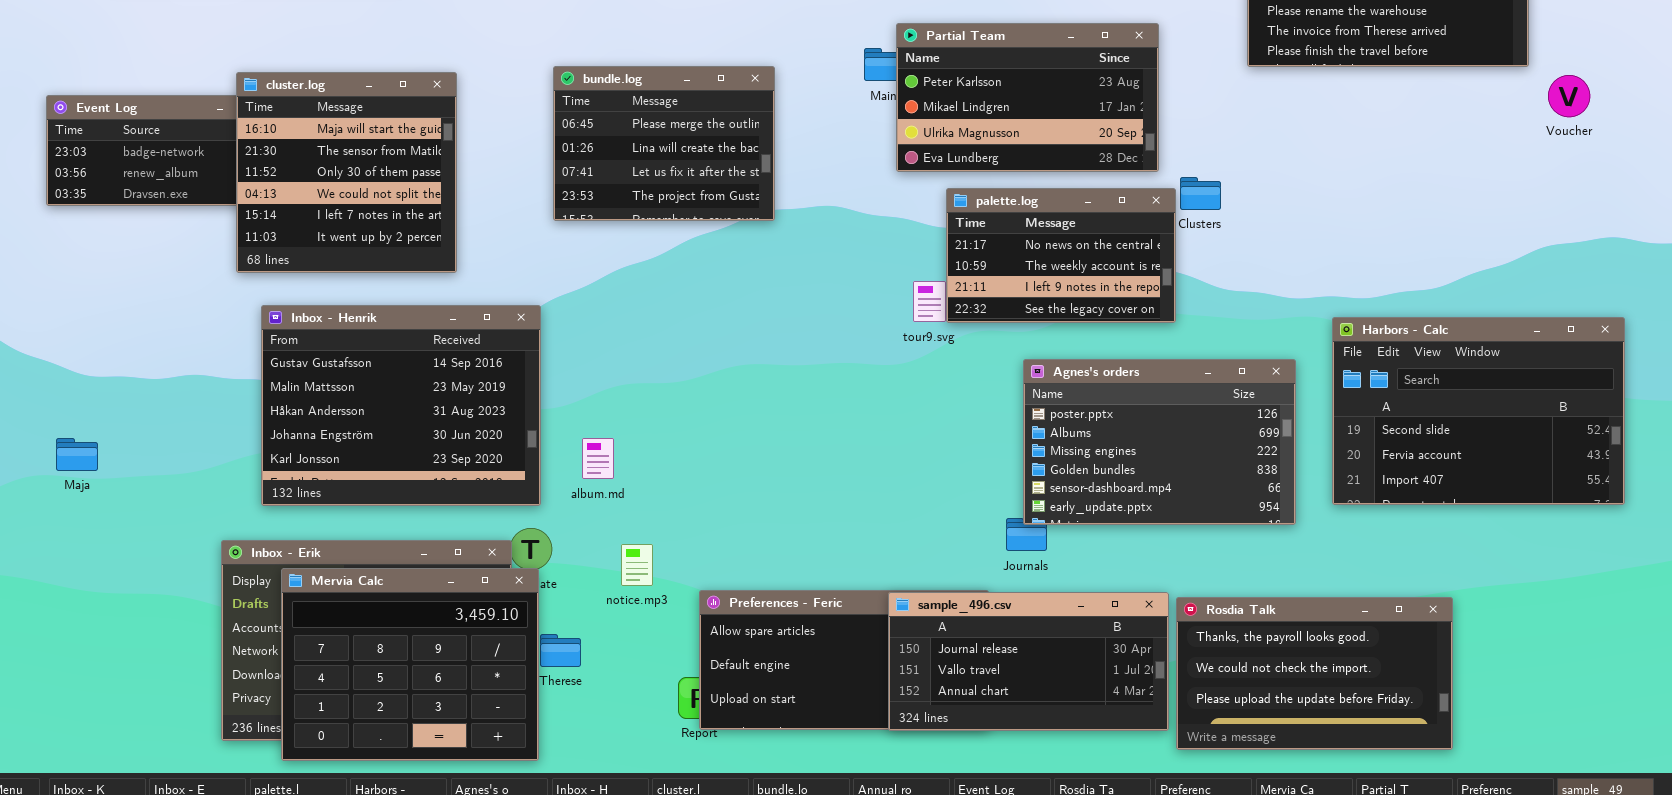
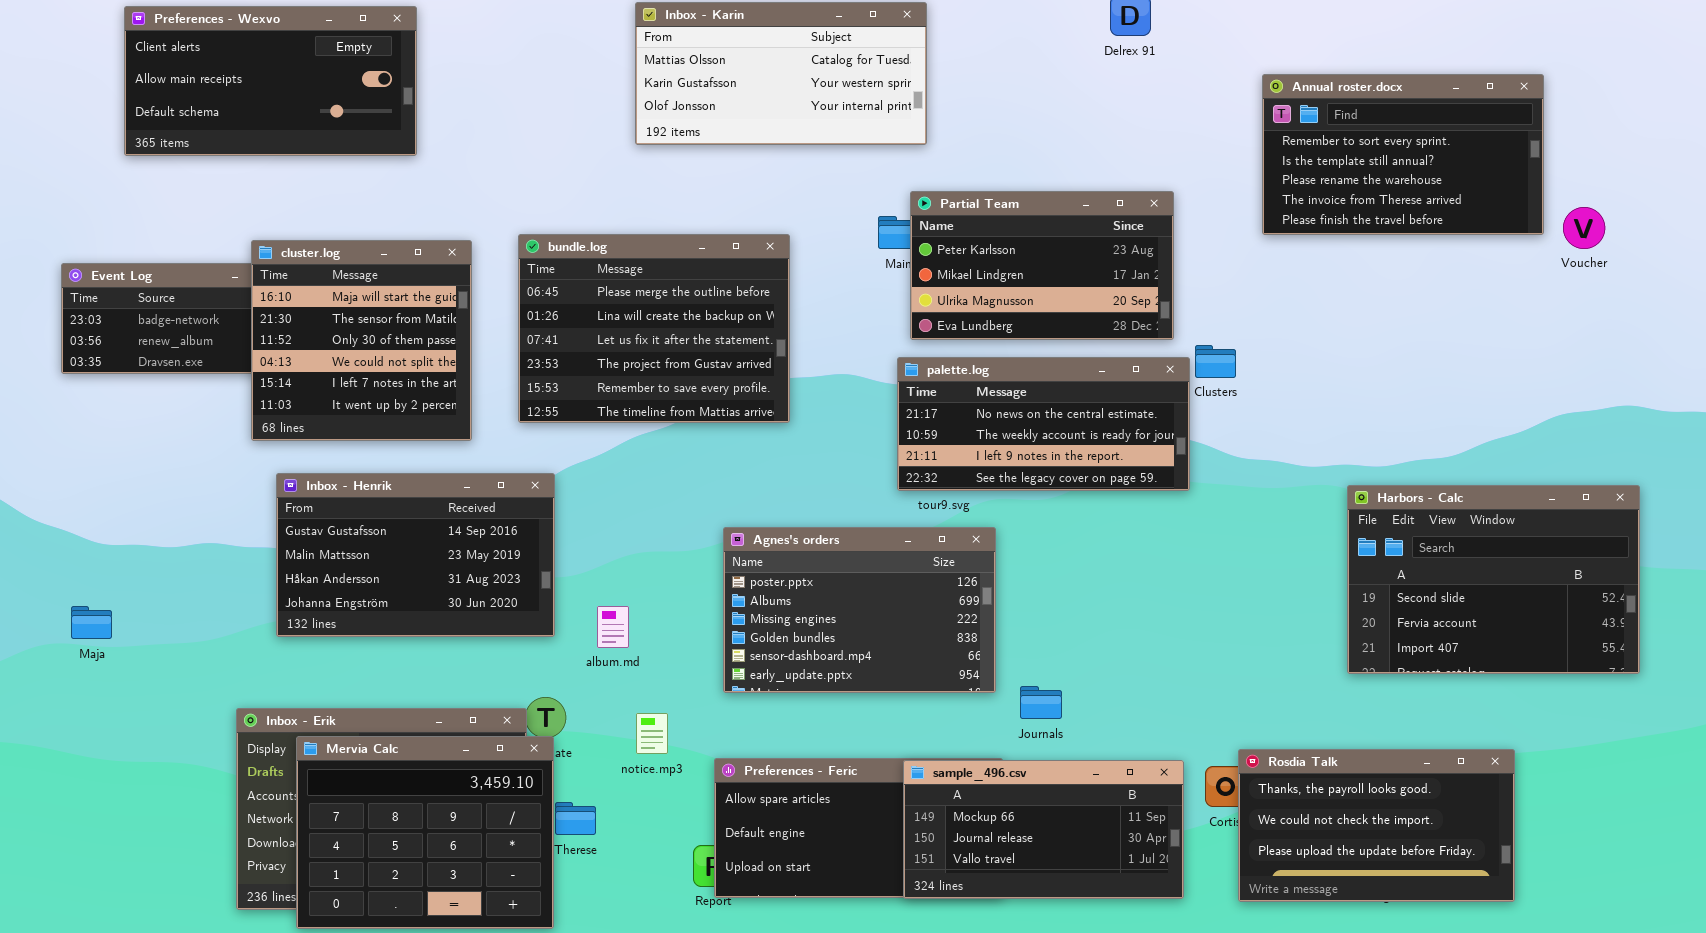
bundle.log: [553,66,775,221] -> [518,234,790,423], resized
Voucher: [1548,75,1590,117] -> [1563,207,1605,249], moved
palette.log: [946,188,1176,323] -> [897,357,1190,491], resized
Inbox - Henrik: [261,305,541,506] -> [276,473,555,637], resized
Agnes's orders: [1023,359,1296,525] -> [723,527,996,693], moved
sample_496.csv: [888,592,1169,731] -> [903,760,1184,899], scrolled up 1 row
Rosdia Talk: [1176,597,1453,750] -> [1238,749,1515,902], moved

